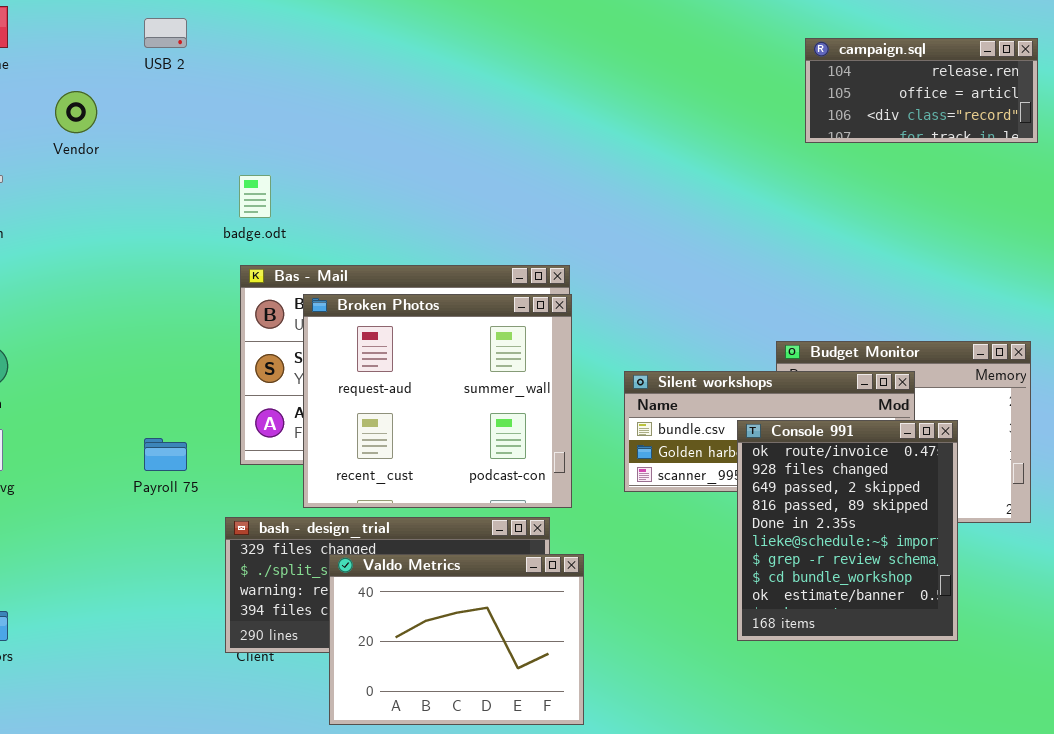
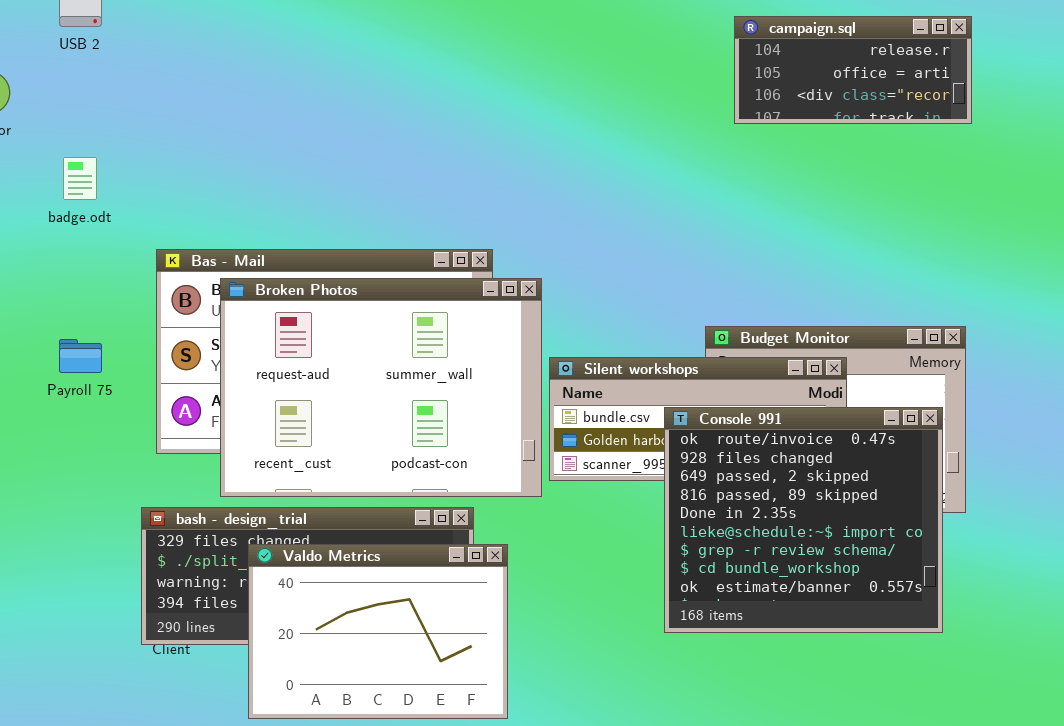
badge.odt: [239,175,271,218] -> [63,157,97,200], moved
Broken Photos: [303,294,572,508] -> [220,278,542,497], resized
Console 991: [737,420,958,641] -> [664,407,943,633], resized
Payroll 75: [144,438,187,471] -> [59,339,102,373], moved

